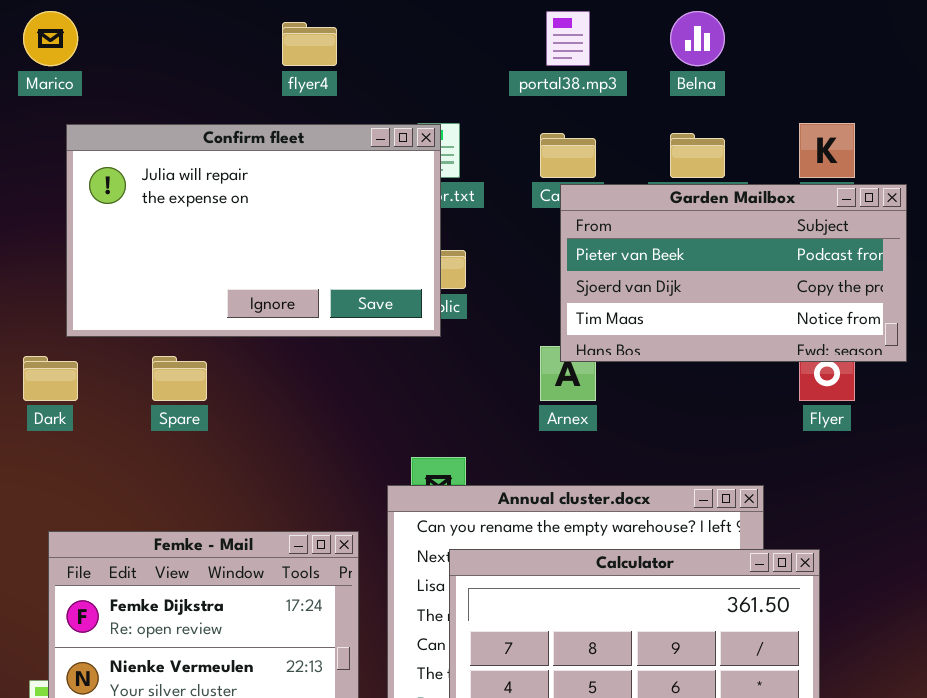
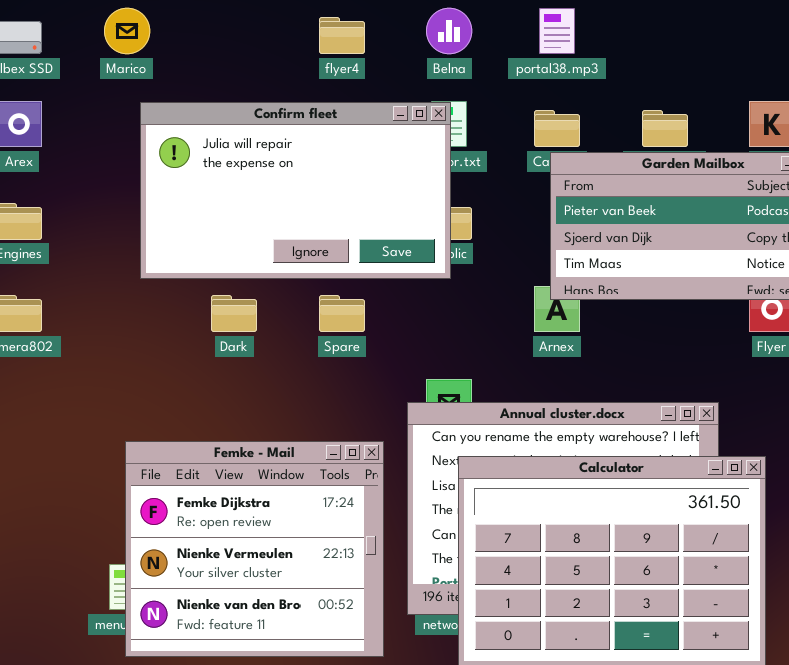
Belna: [670,11,725,66] -> [426,8,472,54], moved
Dark: [23,356,78,401] -> [211,295,257,332], moved
Spare: [152,356,207,401] -> [319,295,365,332], moved

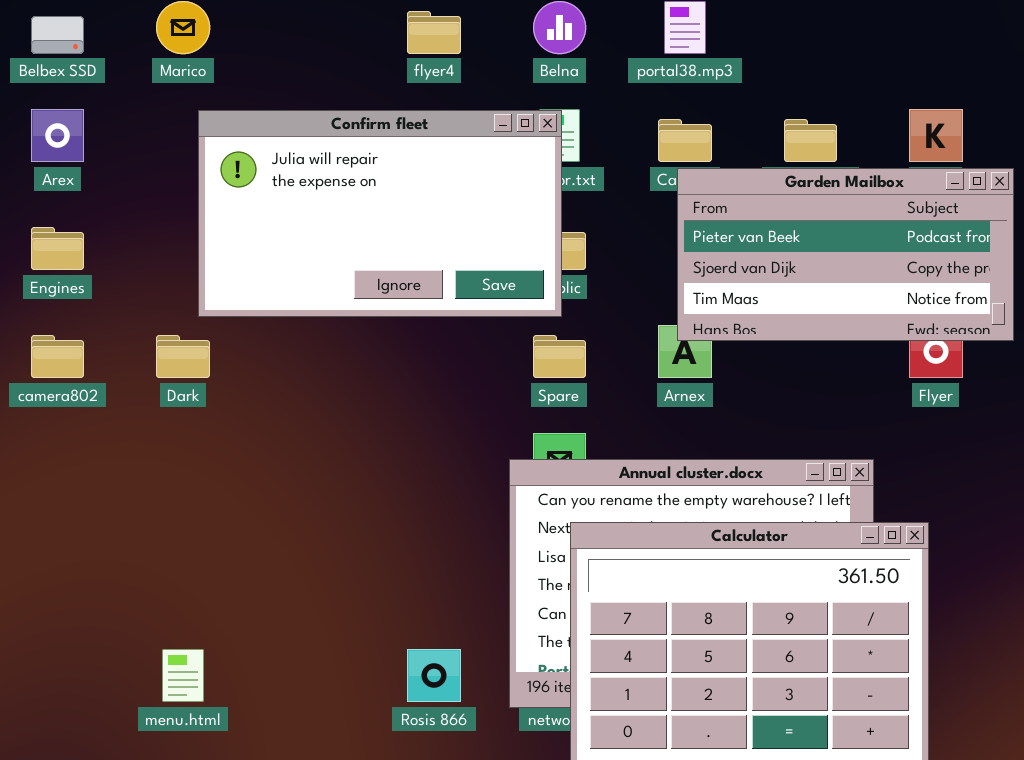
Dark: [211,295,257,332] -> [156,335,210,378], moved
Spare: [319,295,365,332] -> [533,335,586,378], moved
Femke - Mail: [125,441,384,657] -> none, closed

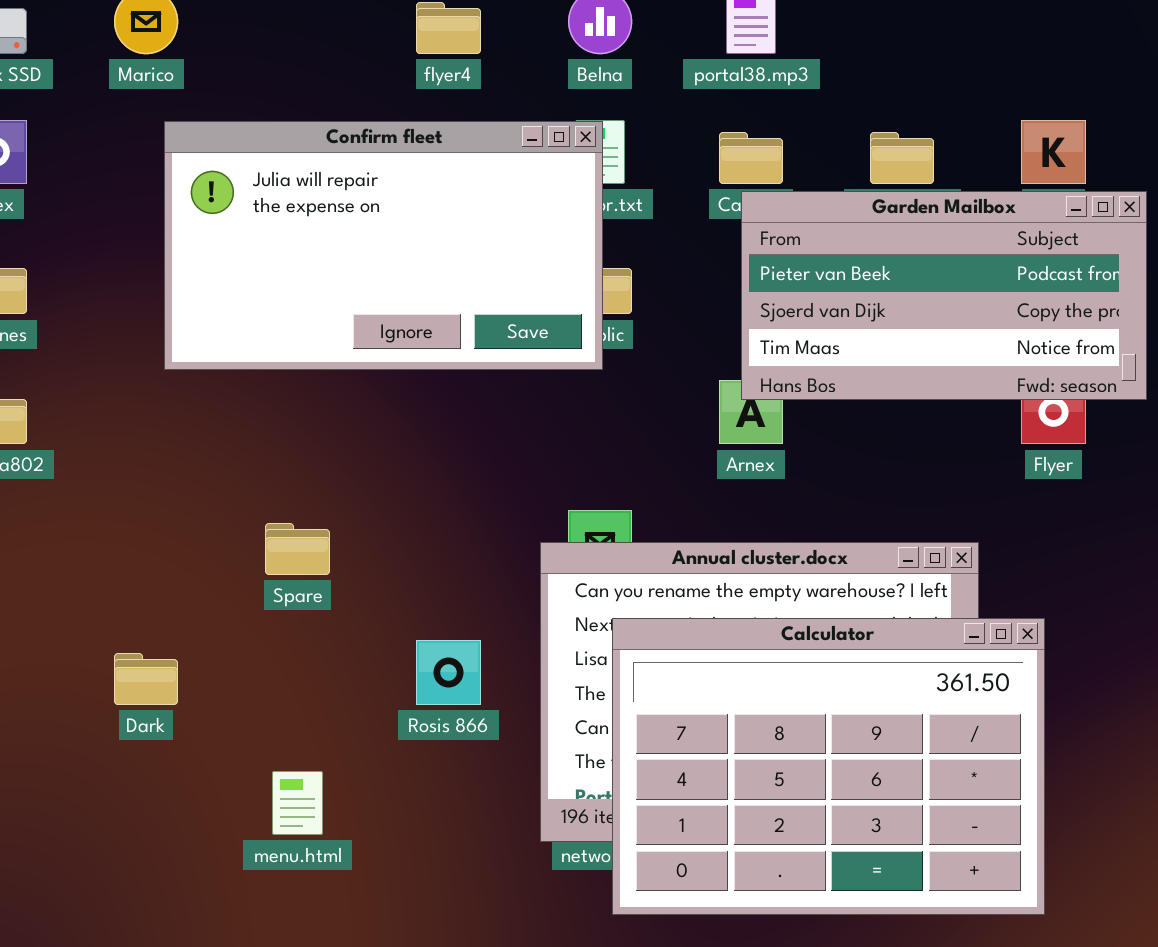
Dark: [156,335,210,378] -> [114,653,178,705], moved
Spare: [533,335,586,378] -> [265,523,330,575], moved
menu.html: [162,649,204,702] -> [272,771,323,835], moved
Rosis 866: [407,649,461,702] -> [416,640,481,705], moved

